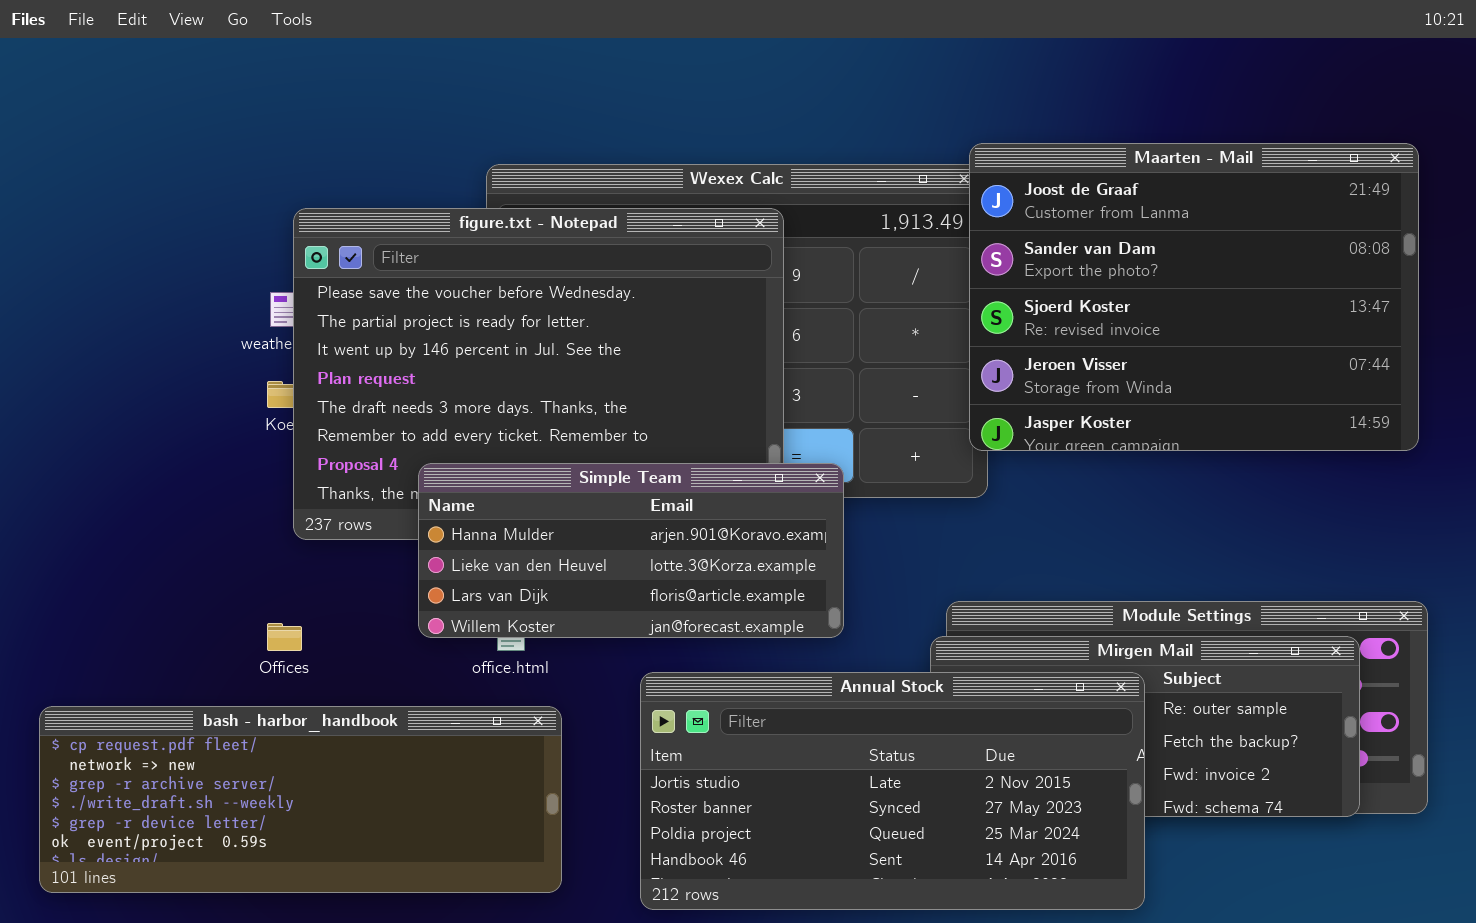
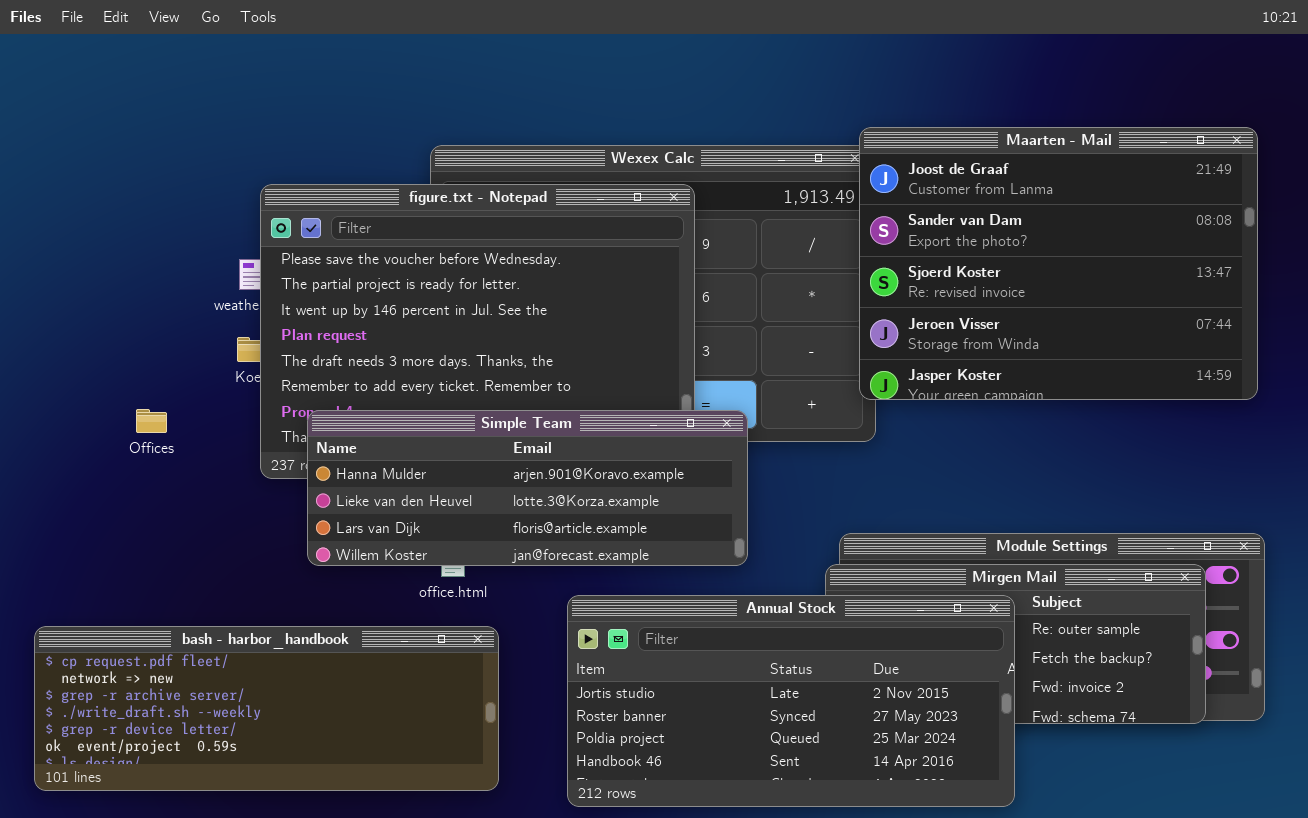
Simple Team: [418,463,844,638] -> [307,410,748,566], resized
Offices: [267,623,302,651] -> [136,409,167,433], moved

